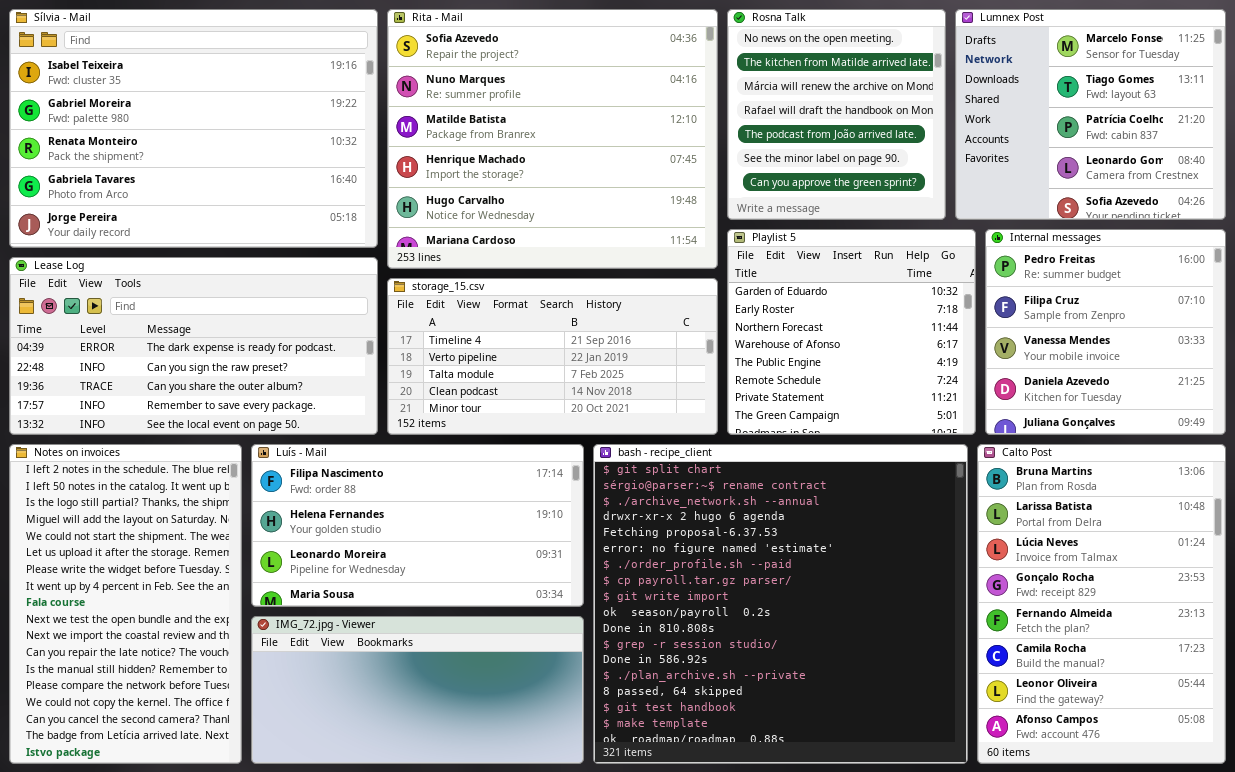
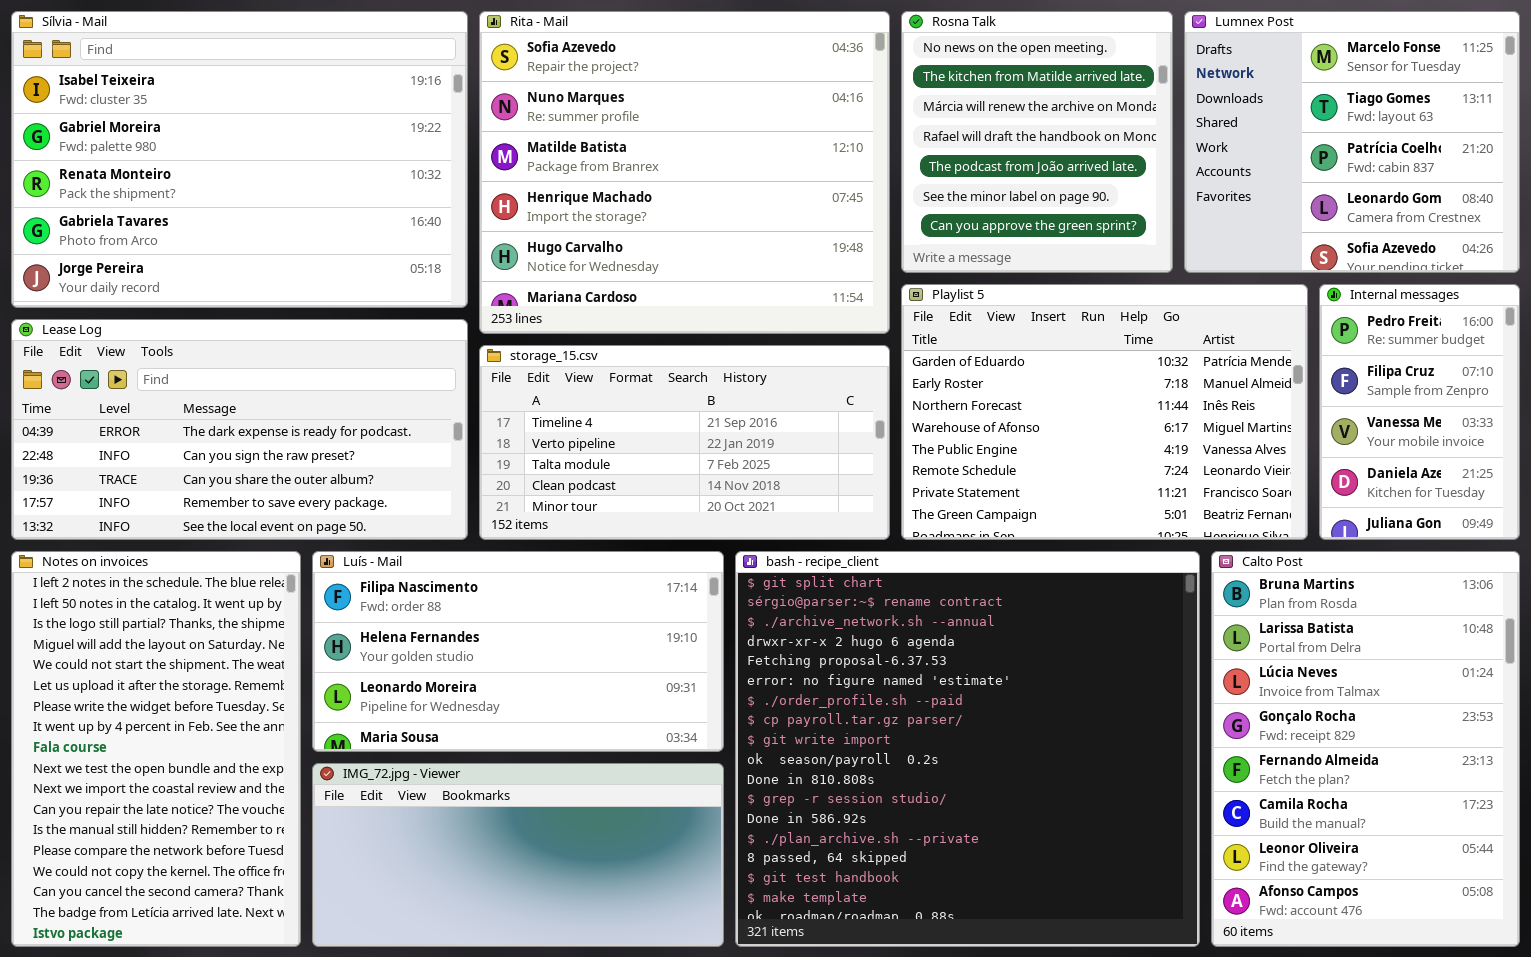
Playlist 5: [727,229,976,435] -> [901,284,1308,540], resized
Internal messages: [985,229,1226,435] -> [1319,284,1520,540], resized

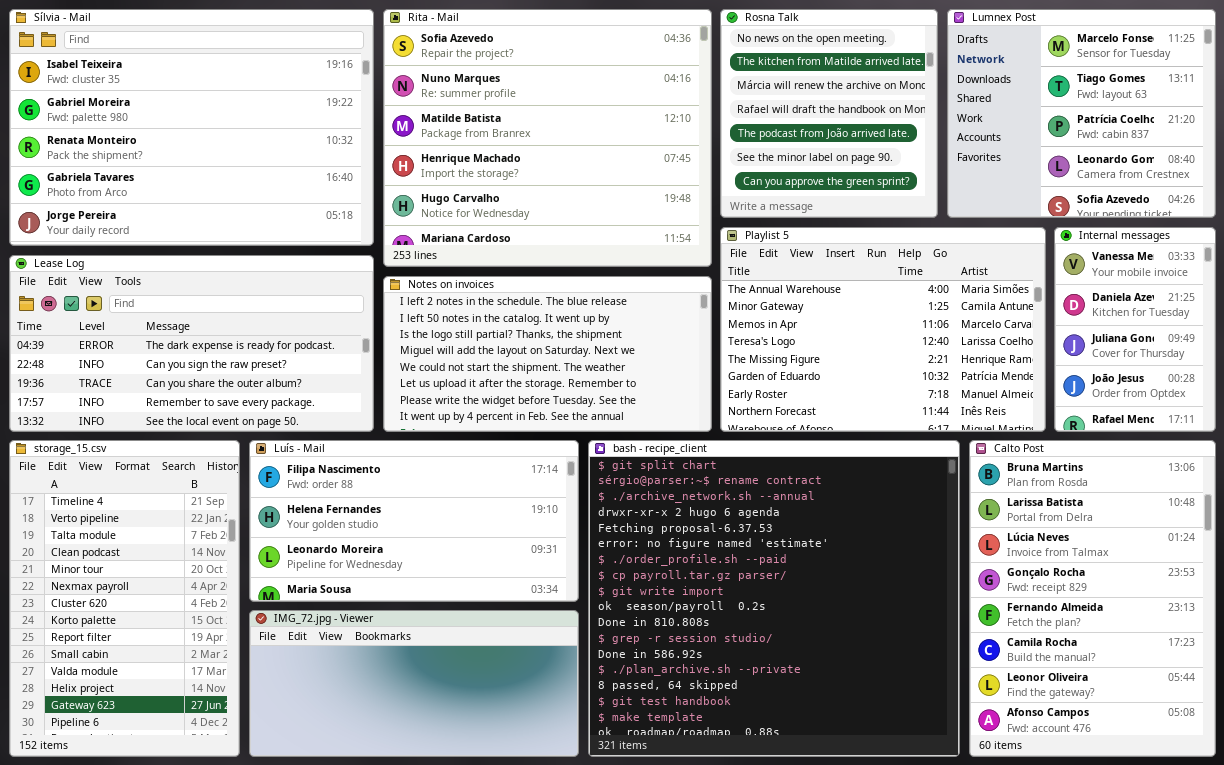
Playlist 5: [901,284,1308,540] -> [720,227,1046,432], scrolled up 5 rows
Internal messages: [1319,284,1520,540] -> [1054,227,1216,432], scrolled down 2 rows
storage_15.csv: [479,345,890,540] -> [9,440,240,757], moved, resized
Notes on invoices: [11,551,301,947] -> [383,276,712,432], moved, resized

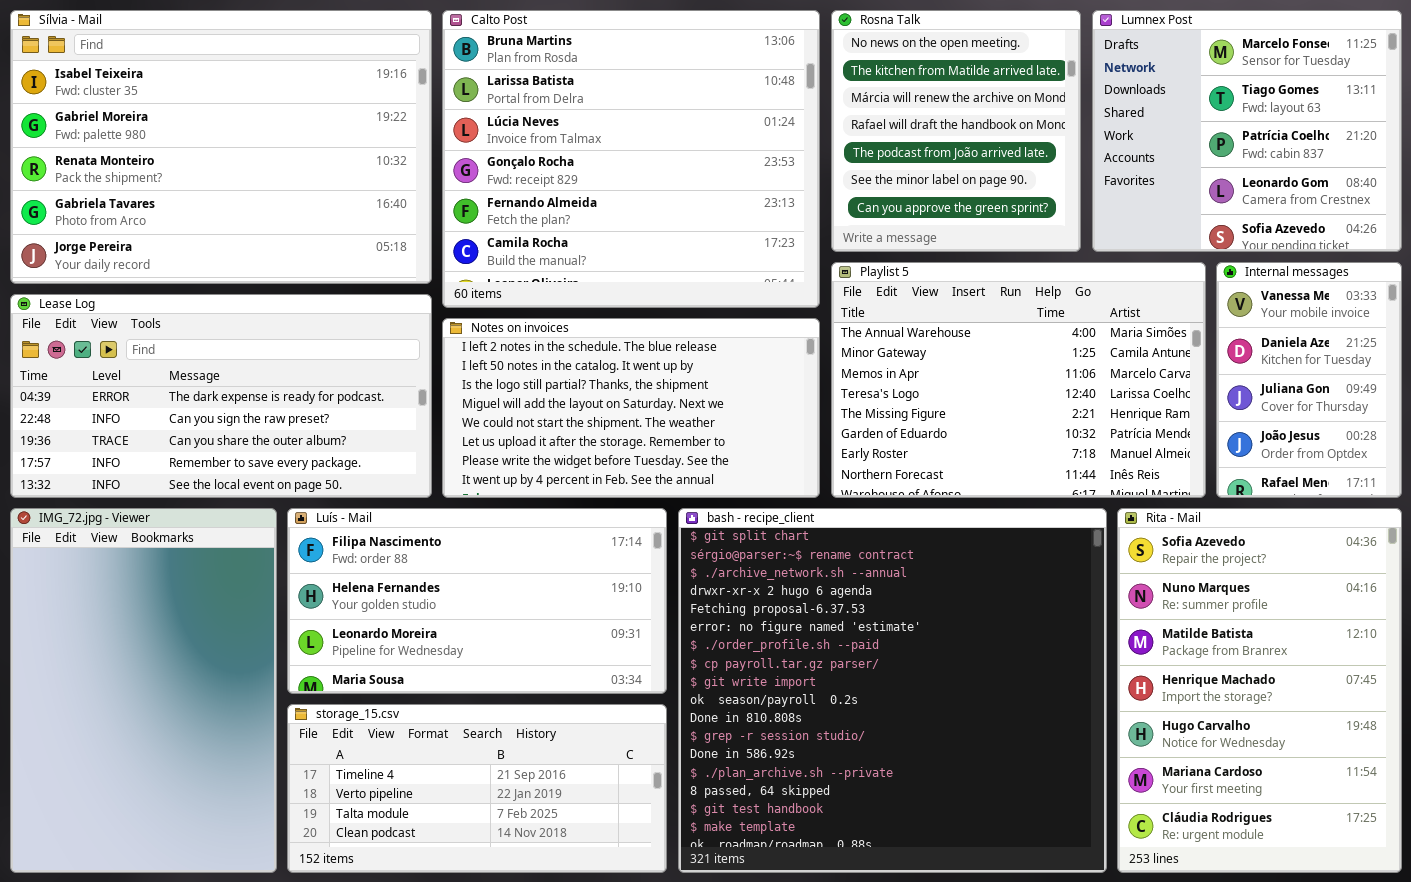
Rita - Mail: [383,9,712,267] -> [1117,508,1402,873], moved, resized
storage_15.csv: [9,440,240,757] -> [287,704,667,873], moved, resized
Calto Post: [969,440,1216,757] -> [442,10,820,308], moved, resized
IMG_72.jpg - Viewer: [249,610,579,757] -> [10,508,277,873], moved, resized

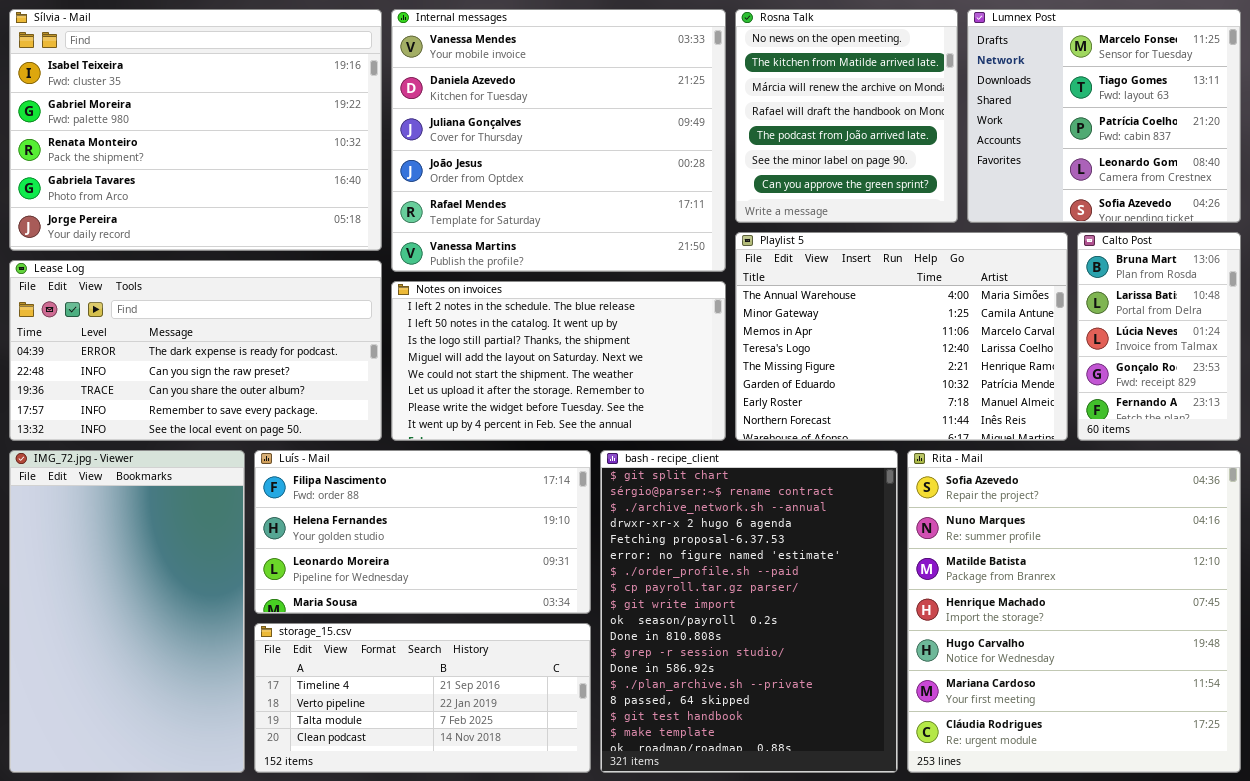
Calto Post: [442,10,820,308] -> [1077,232,1241,441], moved, resized
Internal messages: [1216,262,1402,498] -> [391,9,726,272], moved, resized
bash - recipe_client: [678,508,1107,873] -> [600,450,898,773], resized
Rita - Mail: [1117,508,1402,873] -> [907,450,1241,773], resized

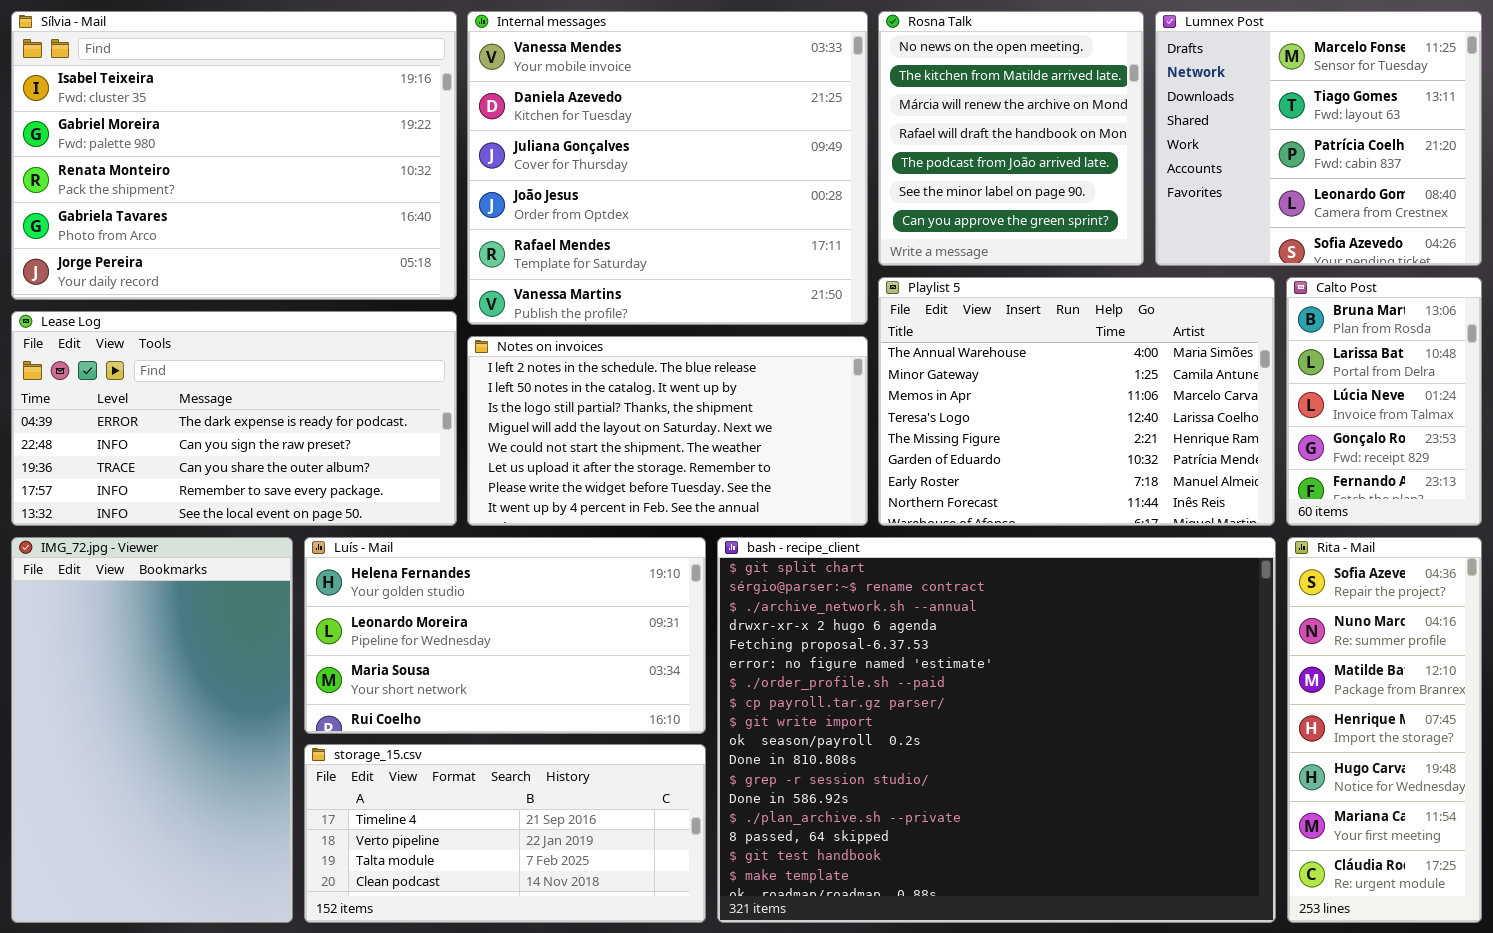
Luís - Mail: [254,450,591,614] -> [304,537,706,734], scrolled down 1 row
bash - recipe_client: [600,450,898,773] -> [717,537,1276,923], resized
Rita - Mail: [907,450,1241,773] -> [1287,537,1482,923], resized

